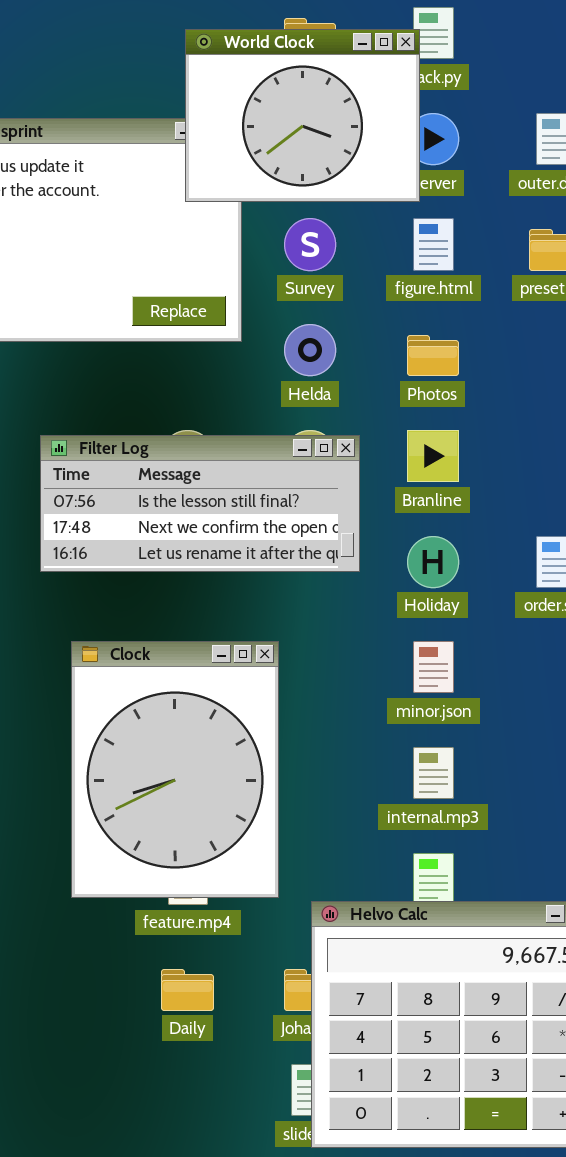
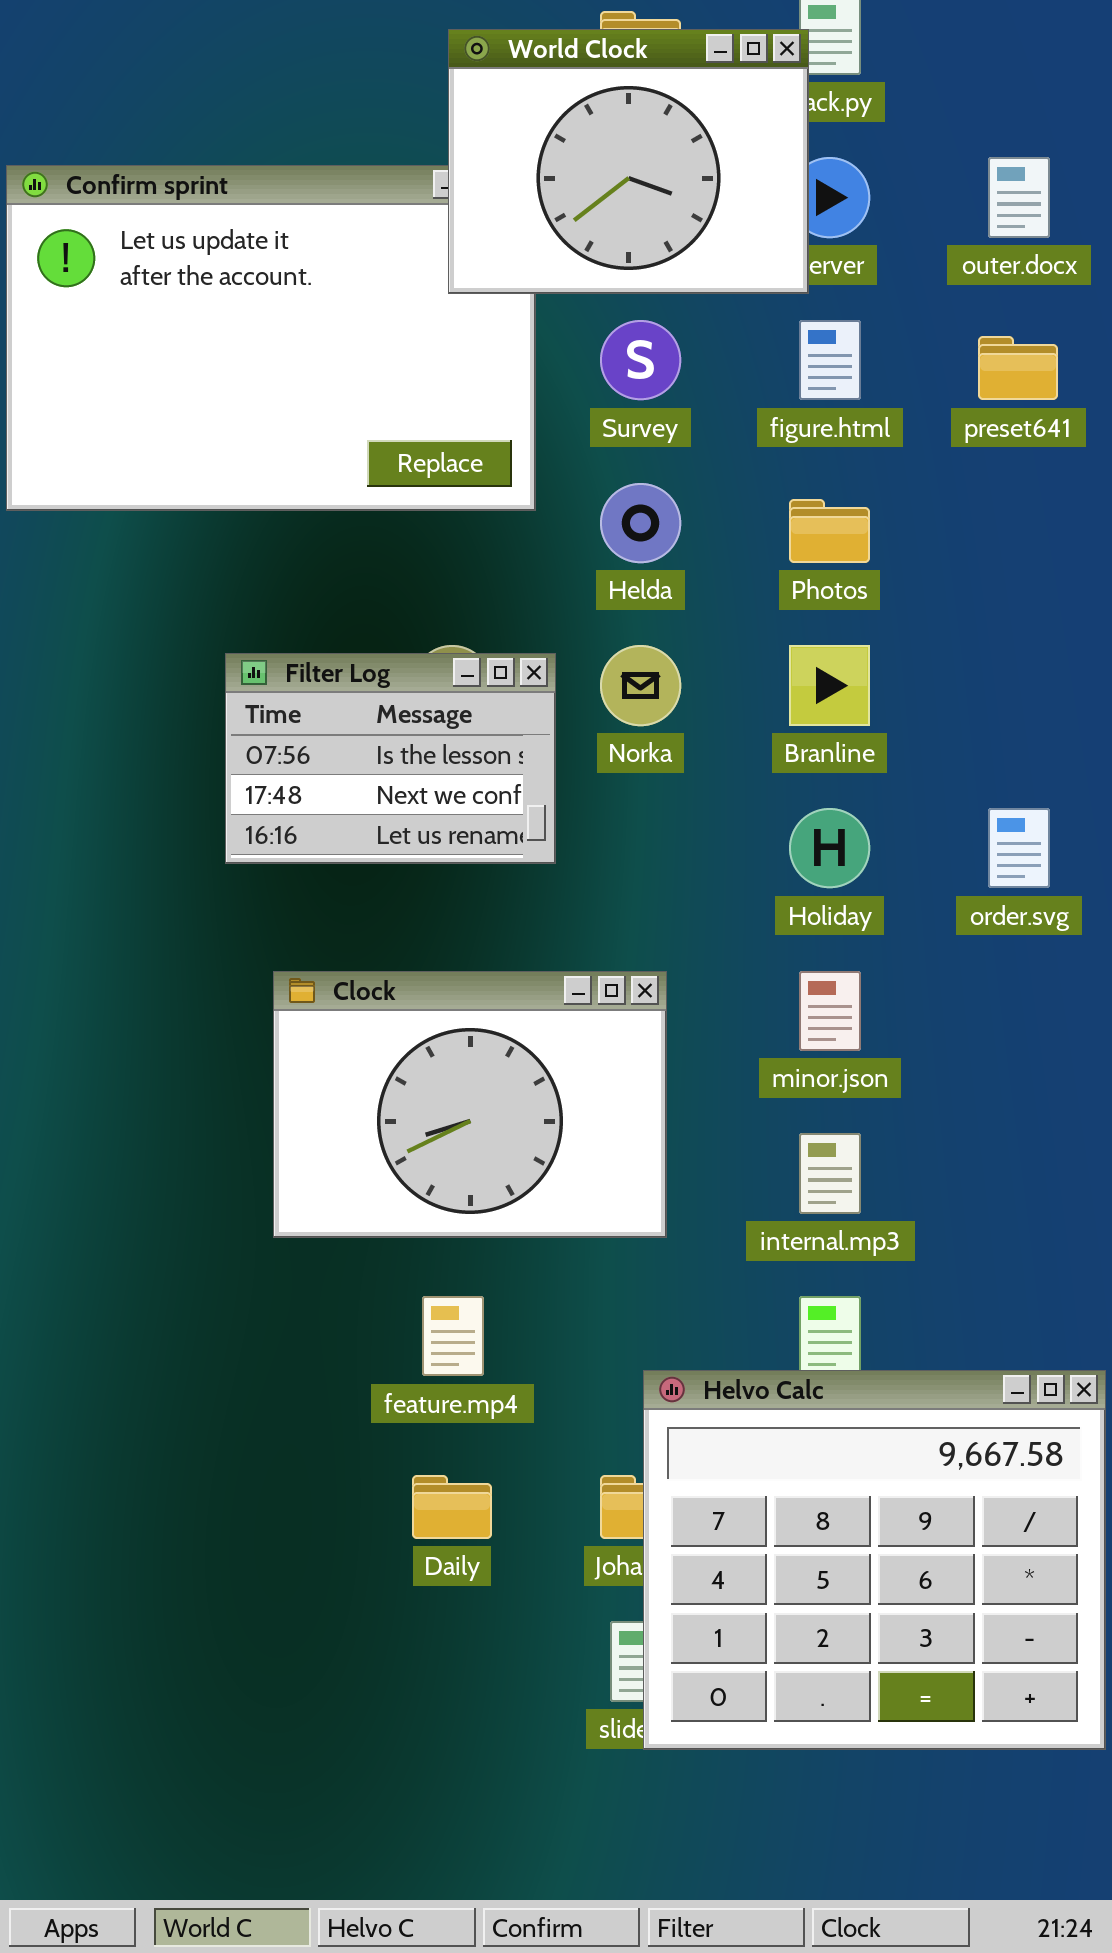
Filter Log: [40,435,360,572] -> [225,653,556,864], resized
Clock: [71,641,279,898] -> [273,971,667,1238], resized

